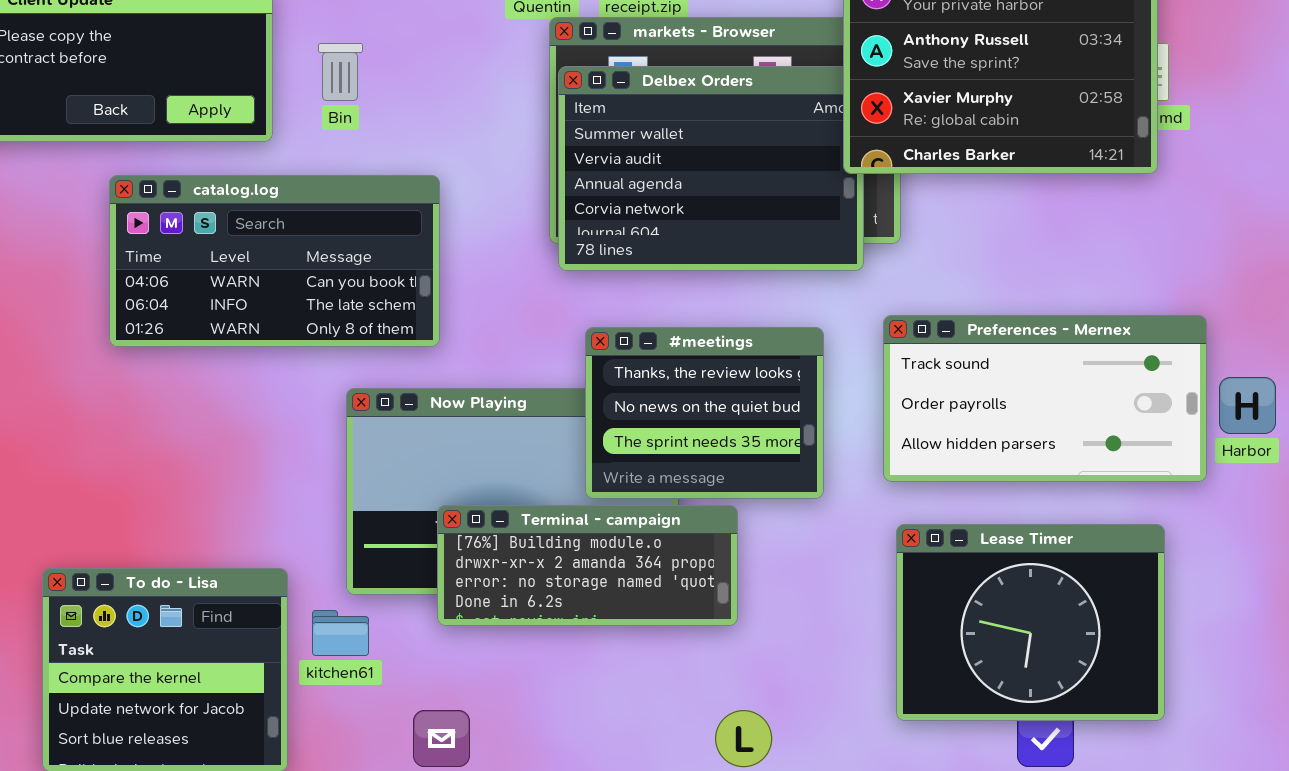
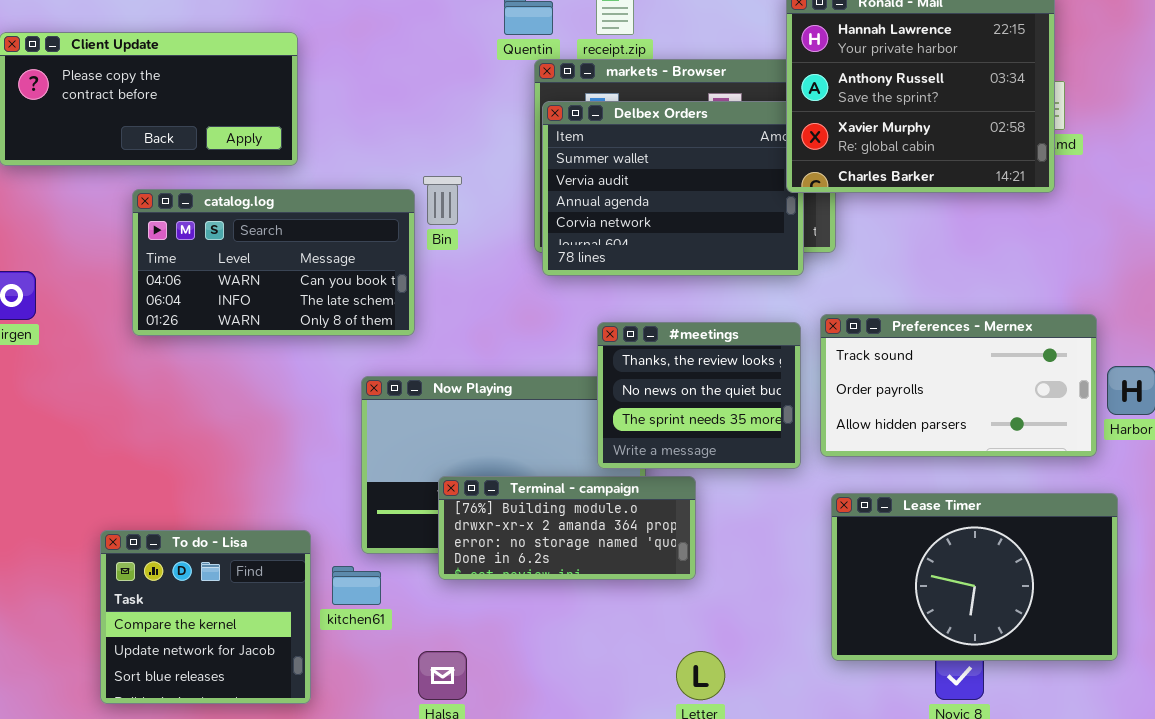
Bin: [318,43,363,101] -> [423,176,462,225], moved
catalog.log: [109,175,440,347] -> [132,189,415,336], moved
#meetings: [585,327,824,499] -> [597,322,801,469], moved
Lease Timer: [896,524,1165,721] -> [831,493,1118,661], resized

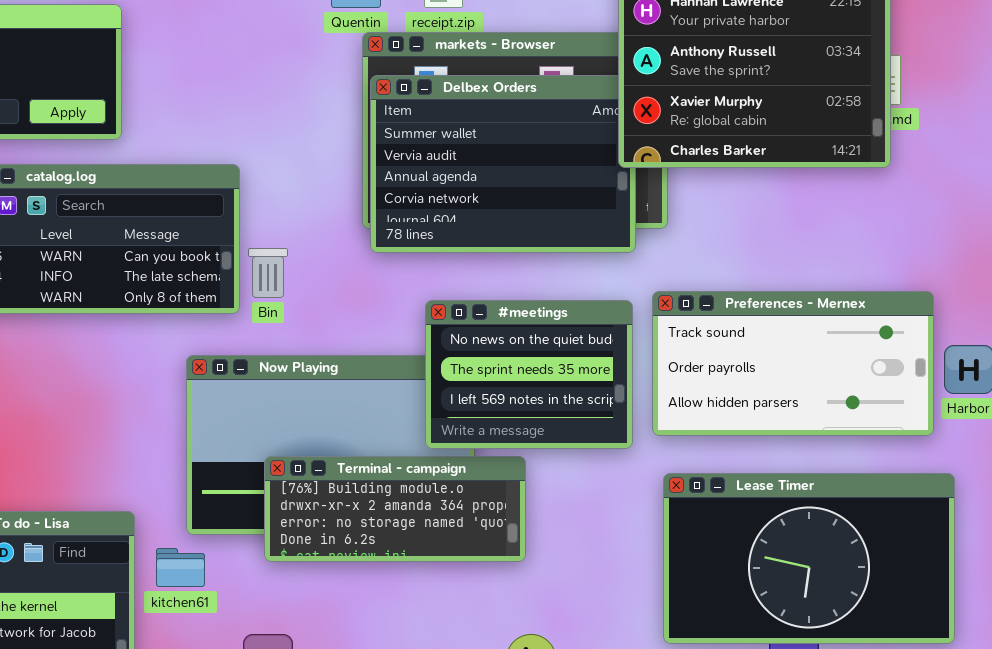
Bin: [423,176,462,225] -> [248,248,288,298], moved
#meetings: [597,322,801,469] -> [425,300,633,449], scrolled down 1 row

